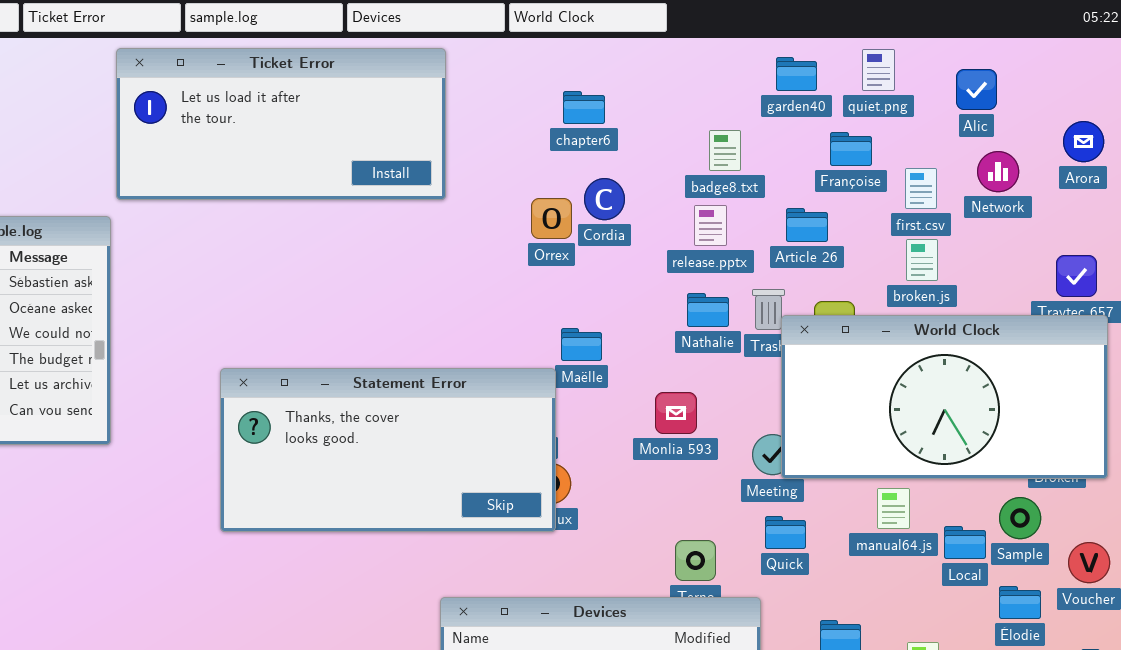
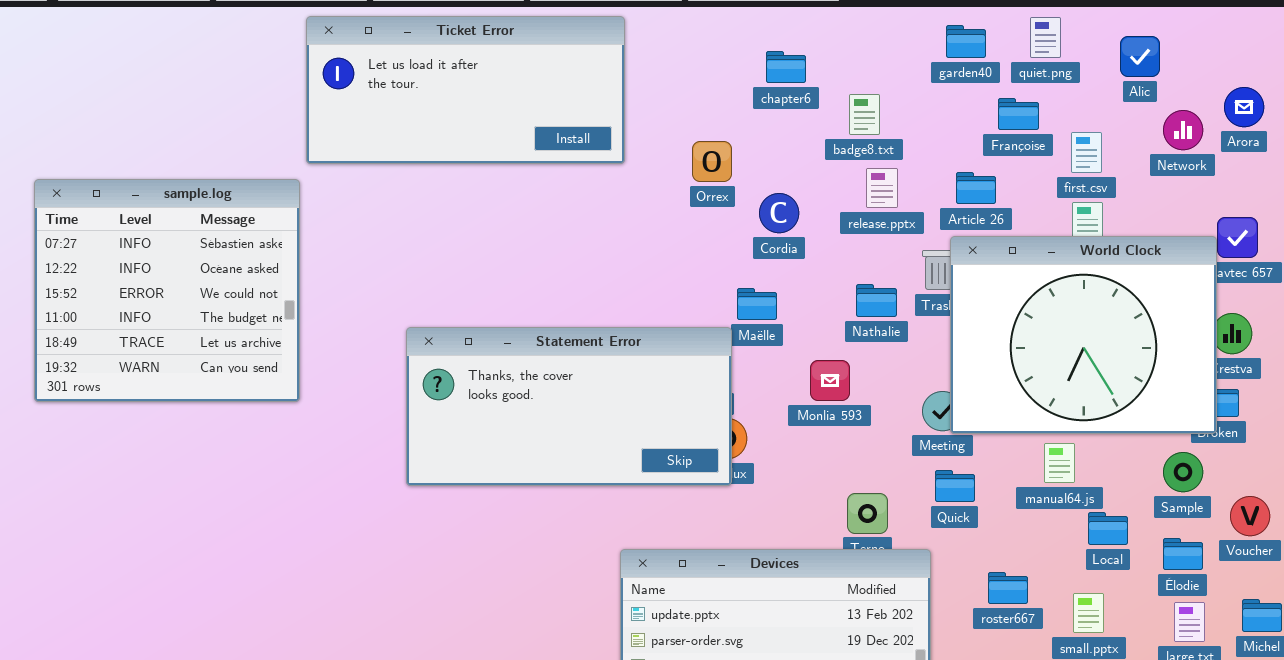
chapter6: [563,91,605,124] -> [766,51,806,83], moved
badge8.txt: [709,130,741,171] -> [849,94,880,135], moved
Network: [977,151,1019,192] -> [1163,110,1203,150], moved
Cordia: [584,178,625,220] -> [759,193,799,233], moved
Orrex: [531,198,572,239] -> [692,141,732,182], moved
Nathalie: [687,293,729,327] -> [856,284,897,317], moved
World Clock: [781,315,1108,479] -> [950,236,1217,434], resized
Monlia 593: [655,392,697,434] -> [810,360,850,401], moved
Local: [944,526,986,559] -> [1088,512,1128,545], moved

